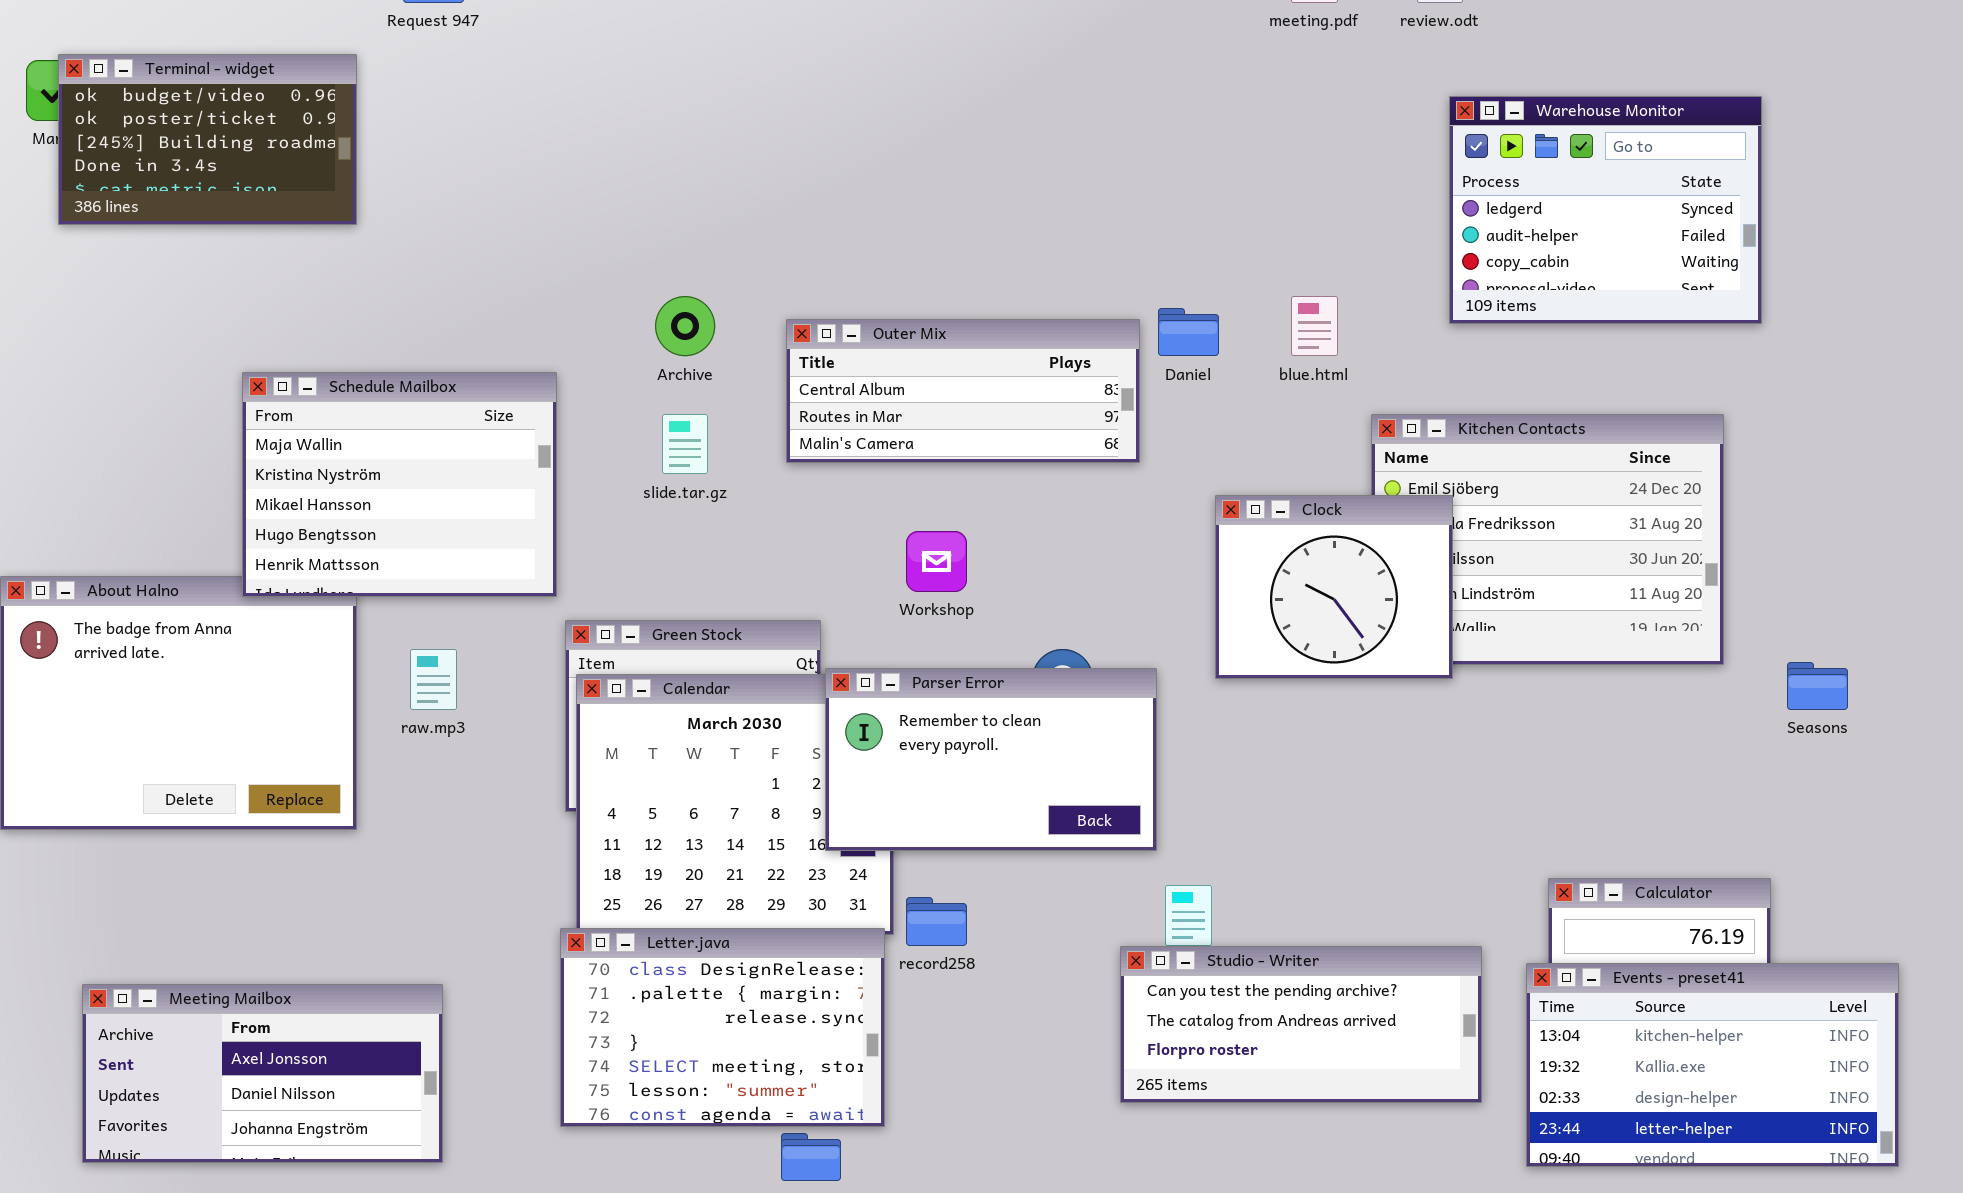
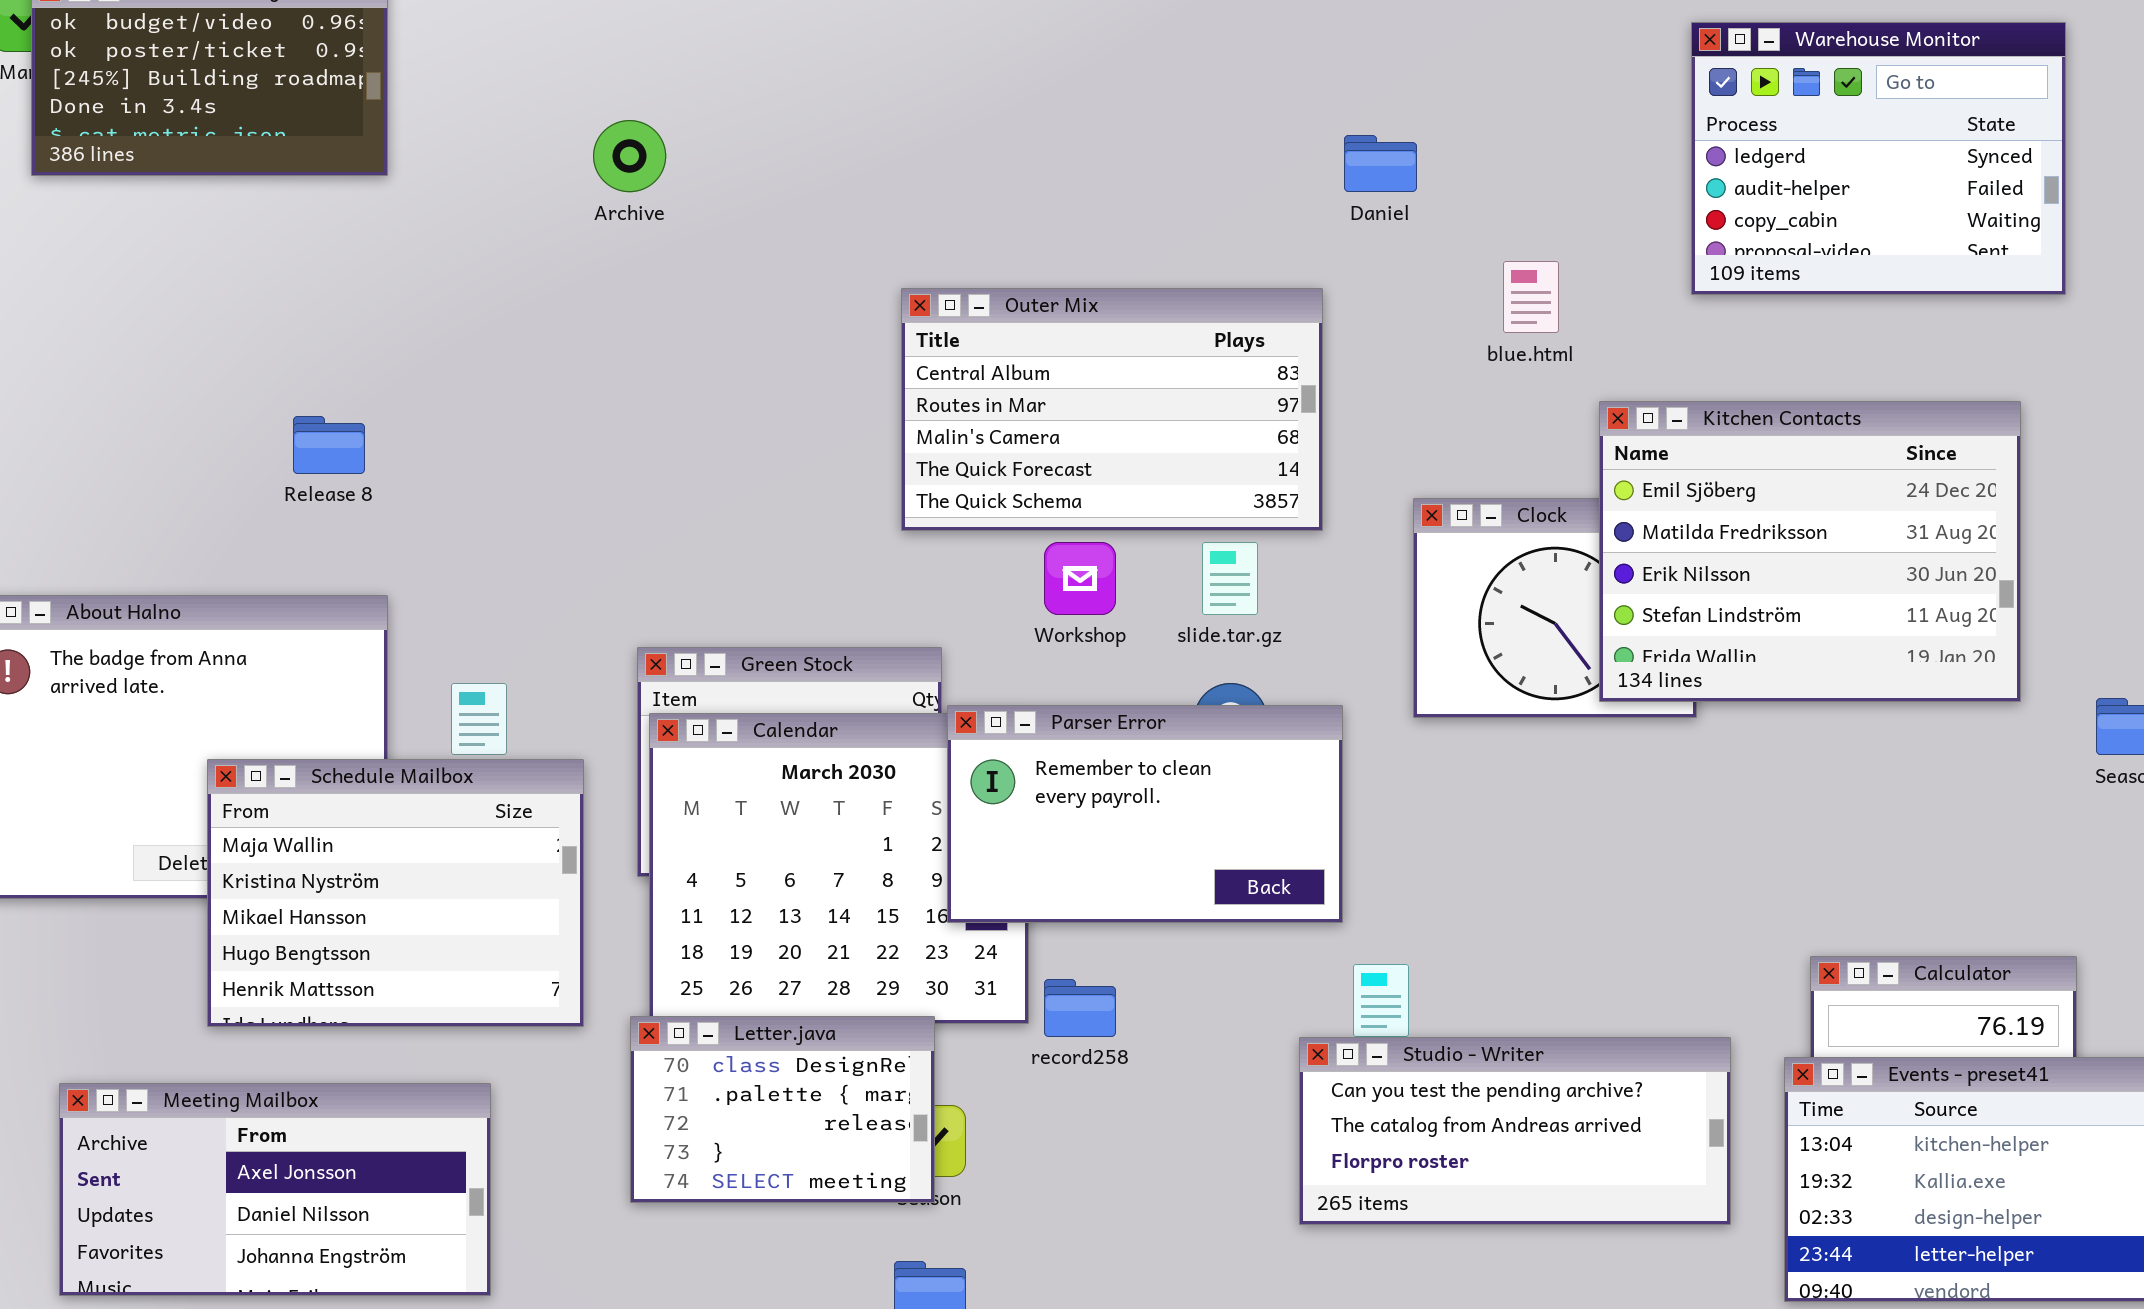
Archive: [655,296,715,356] -> [593,120,666,192], moved
Daniel: [1158,308,1219,356] -> [1344,135,1417,192], moved
Outer Mix: [786,319,1140,463] -> [901,288,1323,531], resized
Schedule Mailbox: [242,372,557,597] -> [207,759,584,1027], moved
slide.tar.gz: [662,414,708,474] -> [1202,542,1258,615], moved
Kitchen Contacts: [1371,414,1724,665] -> [1599,401,2021,702], raised
Letter.java: [560,928,885,1127] -> [630,1016,935,1203], resized

